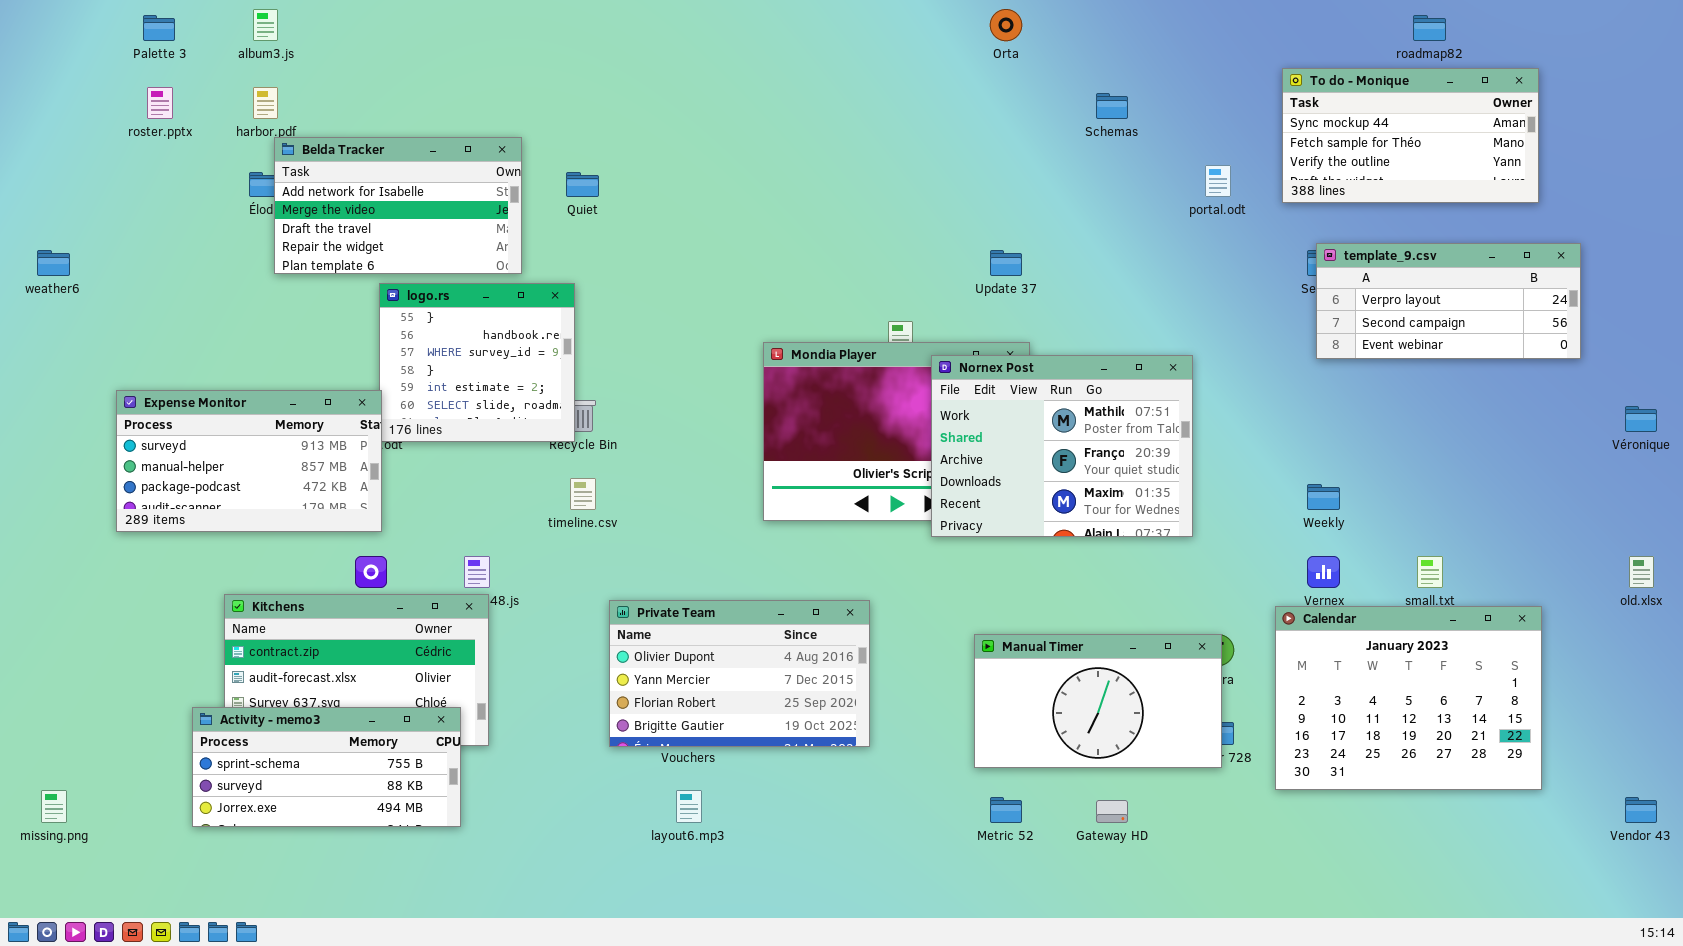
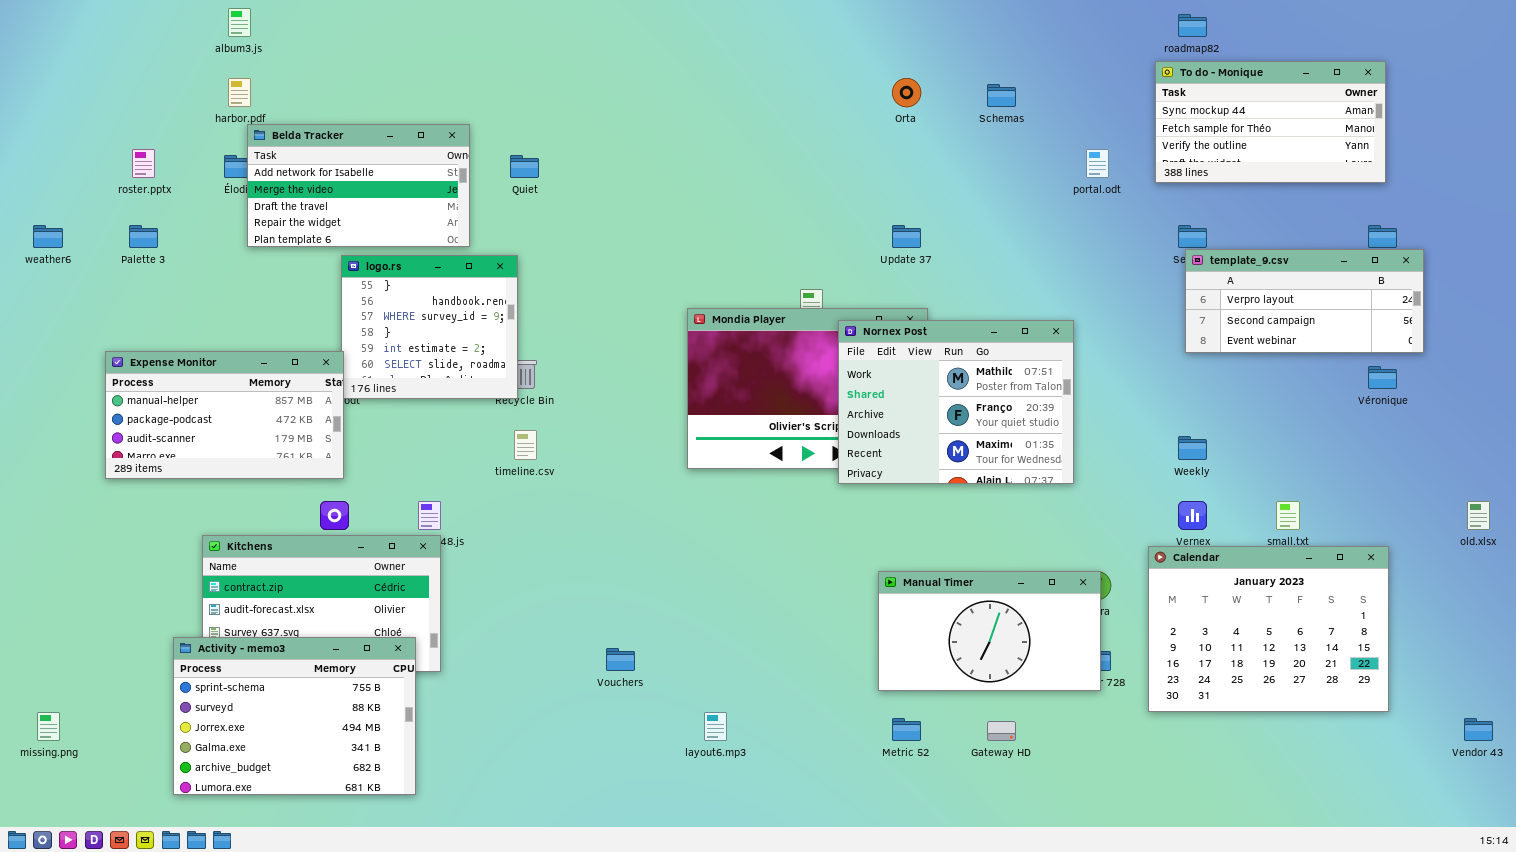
Orta: [990,9,1022,41] -> [892,78,921,107], moved
Palette 3: [143,15,175,41] -> [129,225,158,248], moved
roadmap82: [1413,15,1446,41] -> [1178,14,1207,37], moved
roster.pptx: [147,87,173,119] -> [132,149,155,178], moved
template_9.csv: [1316,243,1581,359] -> [1185,249,1424,353], moved
Expense Monitor: [116,390,382,532] -> [105,351,344,479], scrolled down 1 row
Véronique: [1625,406,1657,432] -> [1368,366,1397,389], moved
Private Team: [609,600,870,747] -> none, closed
Activity - memo3: [192,707,461,827] -> [173,637,416,795], resized
layout6.mp3: [676,790,702,823] -> [704,712,727,741], moved

